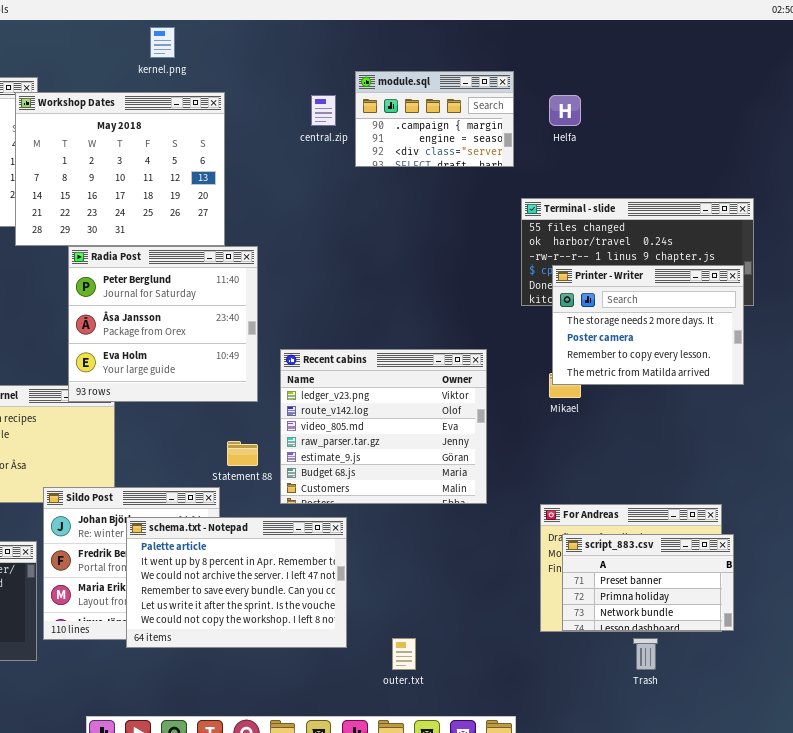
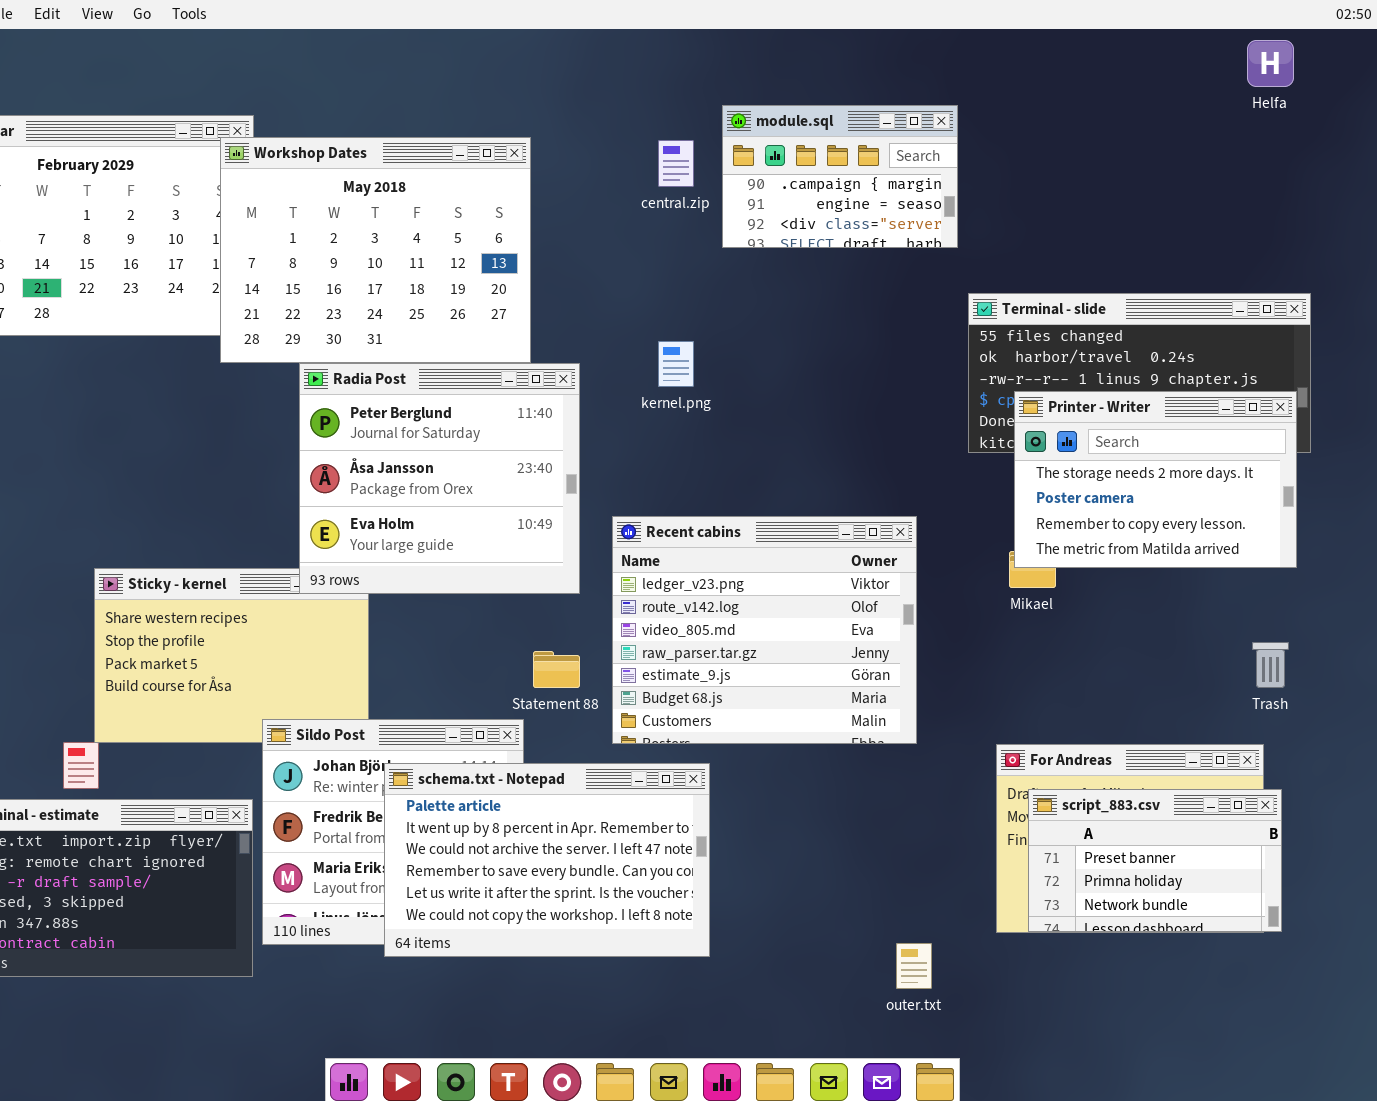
kernel.png: [150,27,175,58] -> [658,341,694,387], moved
Helfa: [549,95,581,126] -> [1247,40,1294,87], moved
outer.txt: [392,638,416,670] -> [896,943,932,989], moved
Trash: [633,638,658,670] -> [1252,642,1289,688], moved

